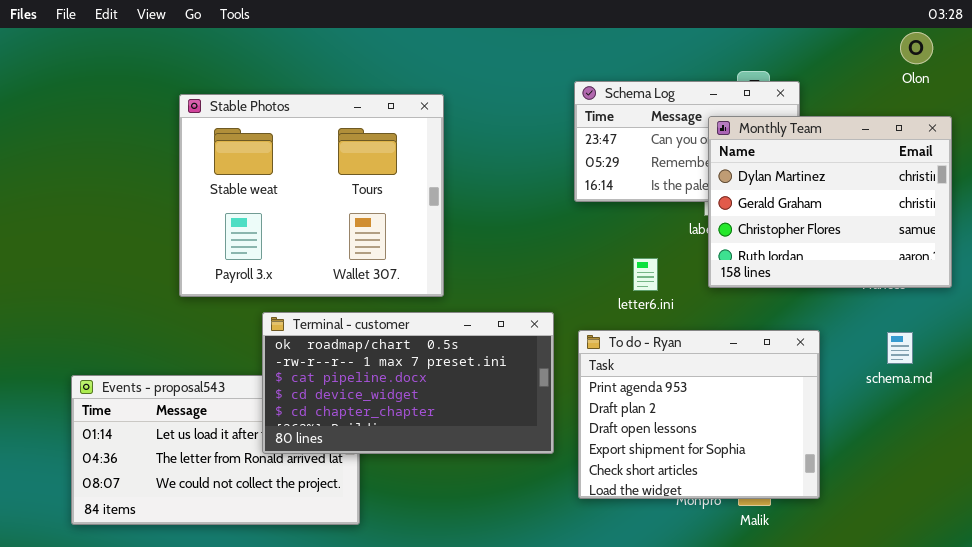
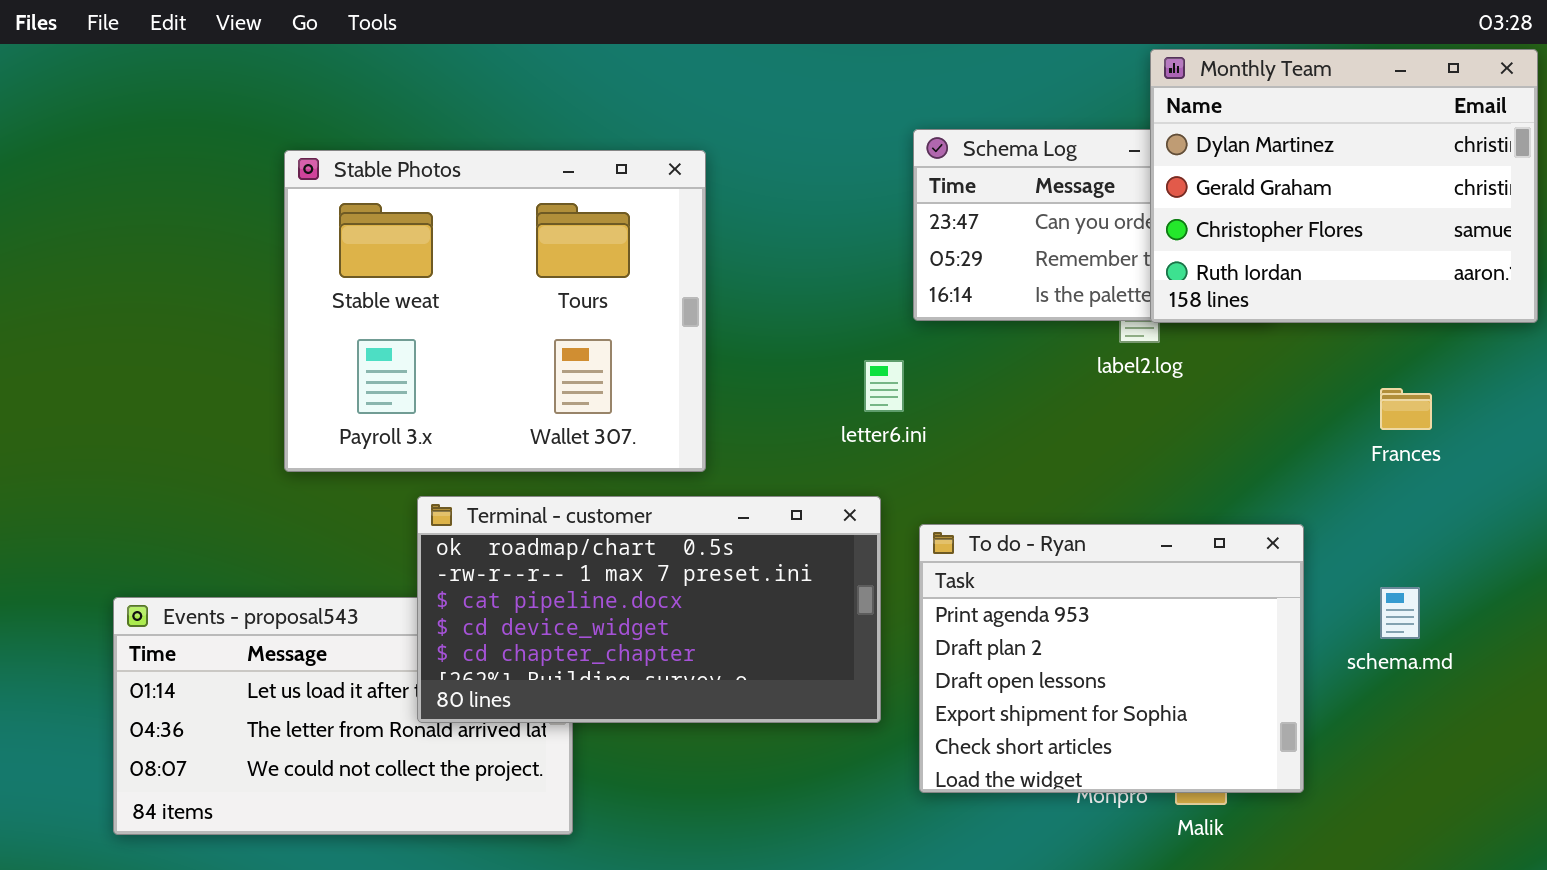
Monthly Team: [708,116,952,288] -> [1150,49,1538,323], moved
letter6.ini: [633,258,658,291] -> [864,360,904,412], moved
schema.md: [887,332,913,364] -> [1380,587,1420,639], moved

